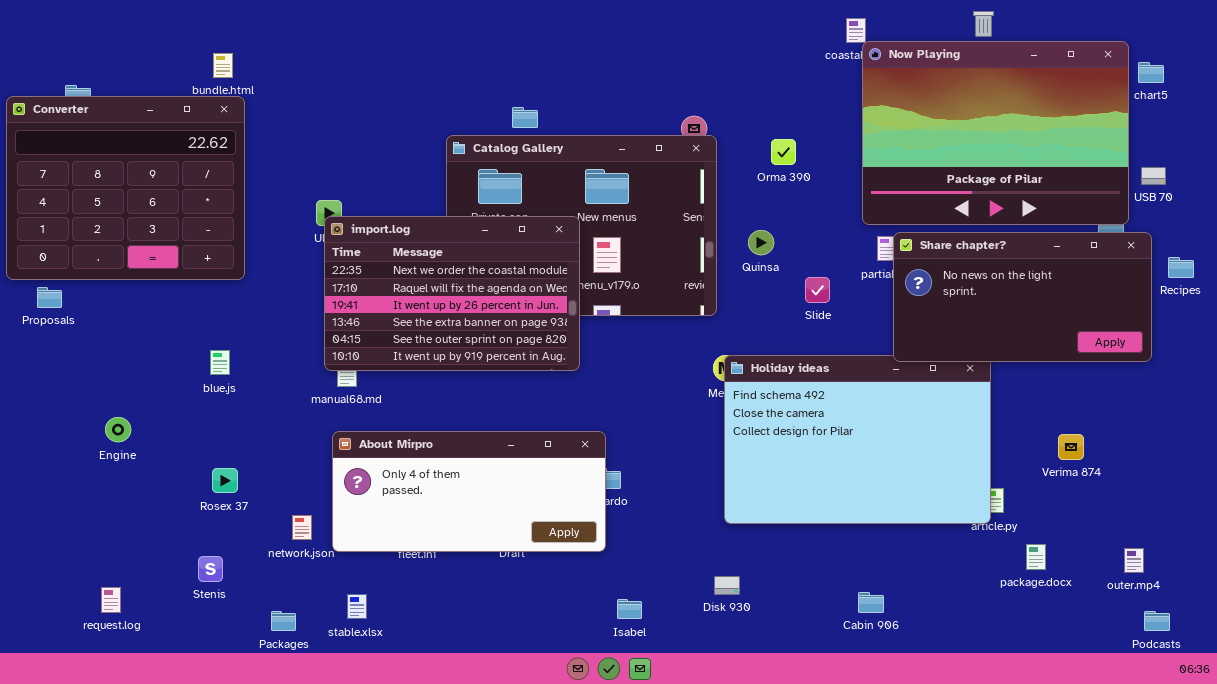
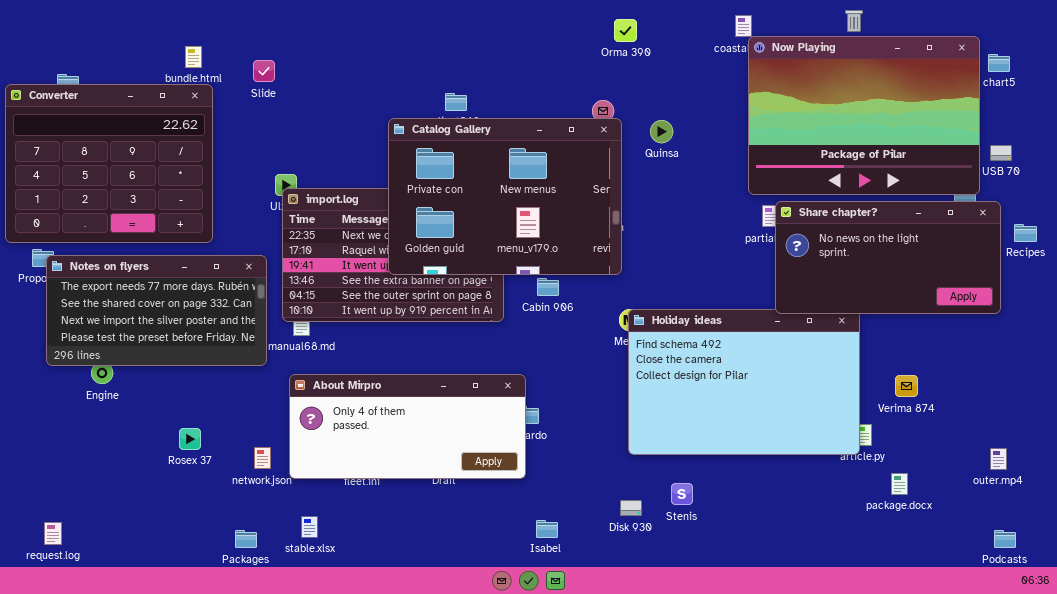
Catalog Gallery: [446,135,717,316] -> [388,118,622,275], raised
Orma 390: [771,139,796,165] -> [614,19,637,42], moved
Quinsa: [748,230,774,255] -> [650,120,673,143], moved
Slide: [805,277,830,303] -> [253,60,275,82], moved
Notes on flyers: none -> [46,255,267,366], opened
Verima 874: [1058,434,1084,460] -> [895,375,918,397], moved
Rosex 37: [212,468,238,493] -> [179,428,201,450], moved
outer.mp4: [1124,548,1144,573] -> [990,448,1007,470], moved
Stenis: [198,556,223,582] -> [671,483,693,505], moved
request.log: [101,587,121,613] -> [44,522,62,545], moved
Cabin 906: [858,592,884,613] -> [537,278,559,296], moved

